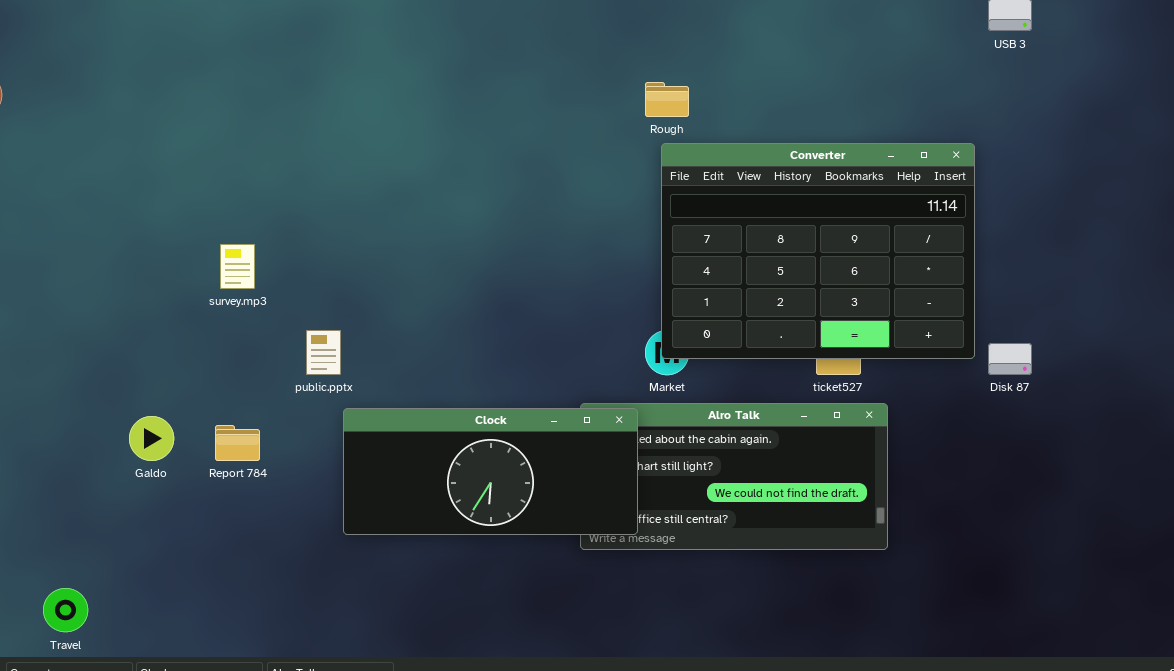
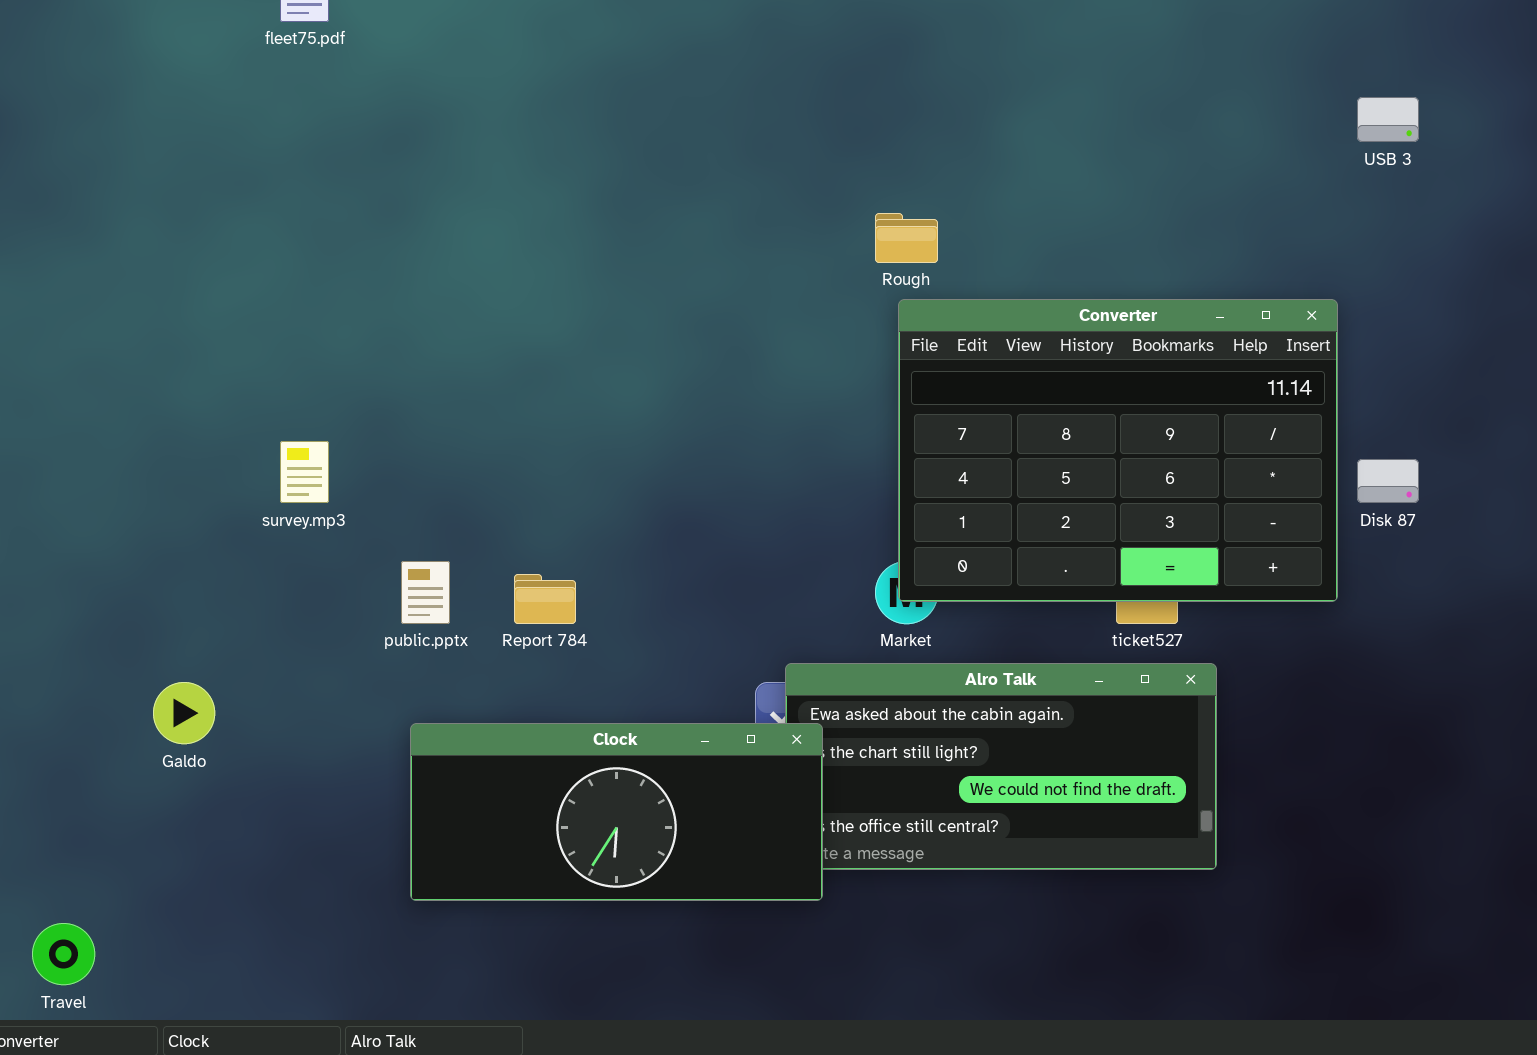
Disk 87: [988,343,1032,375] -> [1357,459,1419,503], moved
Clock: [343,408,638,535] -> [410,723,823,901], moved
Report 784: [215,425,260,461] -> [514,574,576,624], moved

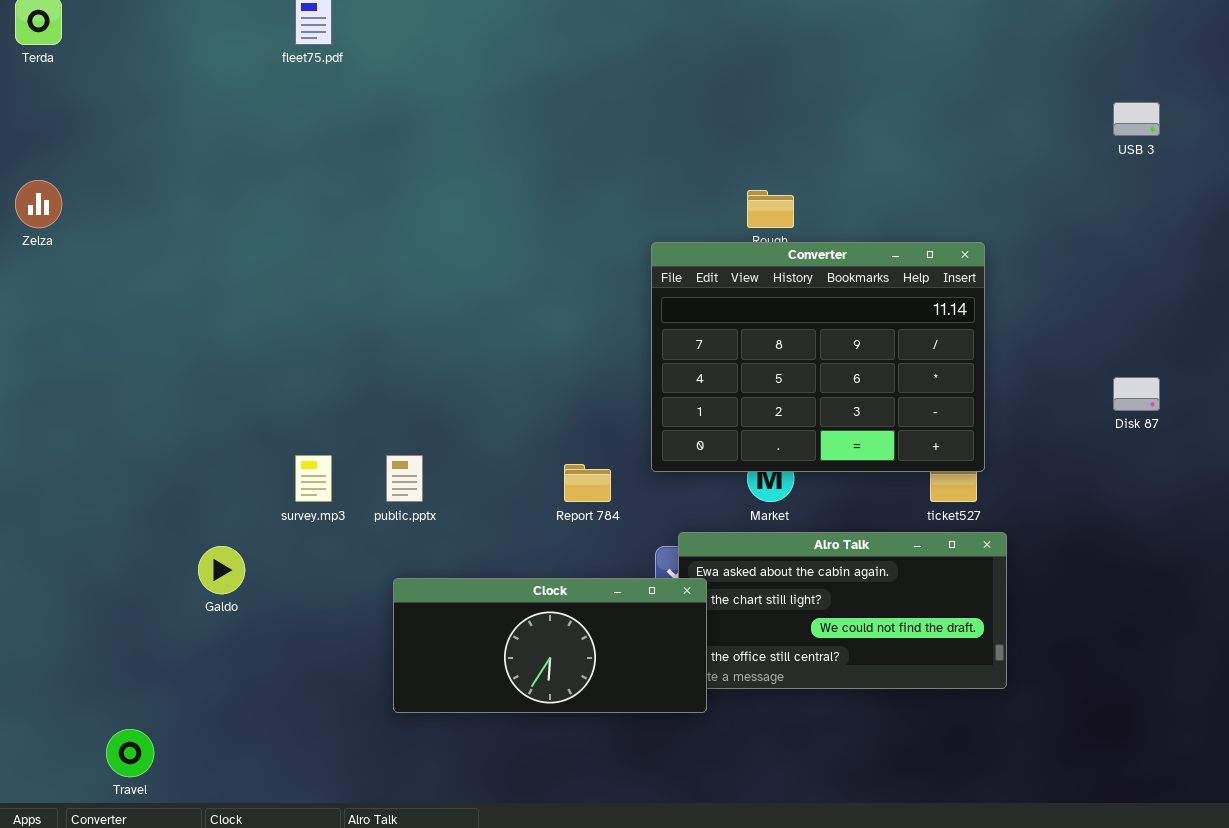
Converter: [898,299,1338,602] -> [651,242,985,472], moved
survey.mp3: [280,441,329,503] -> [295,455,332,502], moved
Report 784: [514,574,576,624] -> [564,464,611,502], moved

